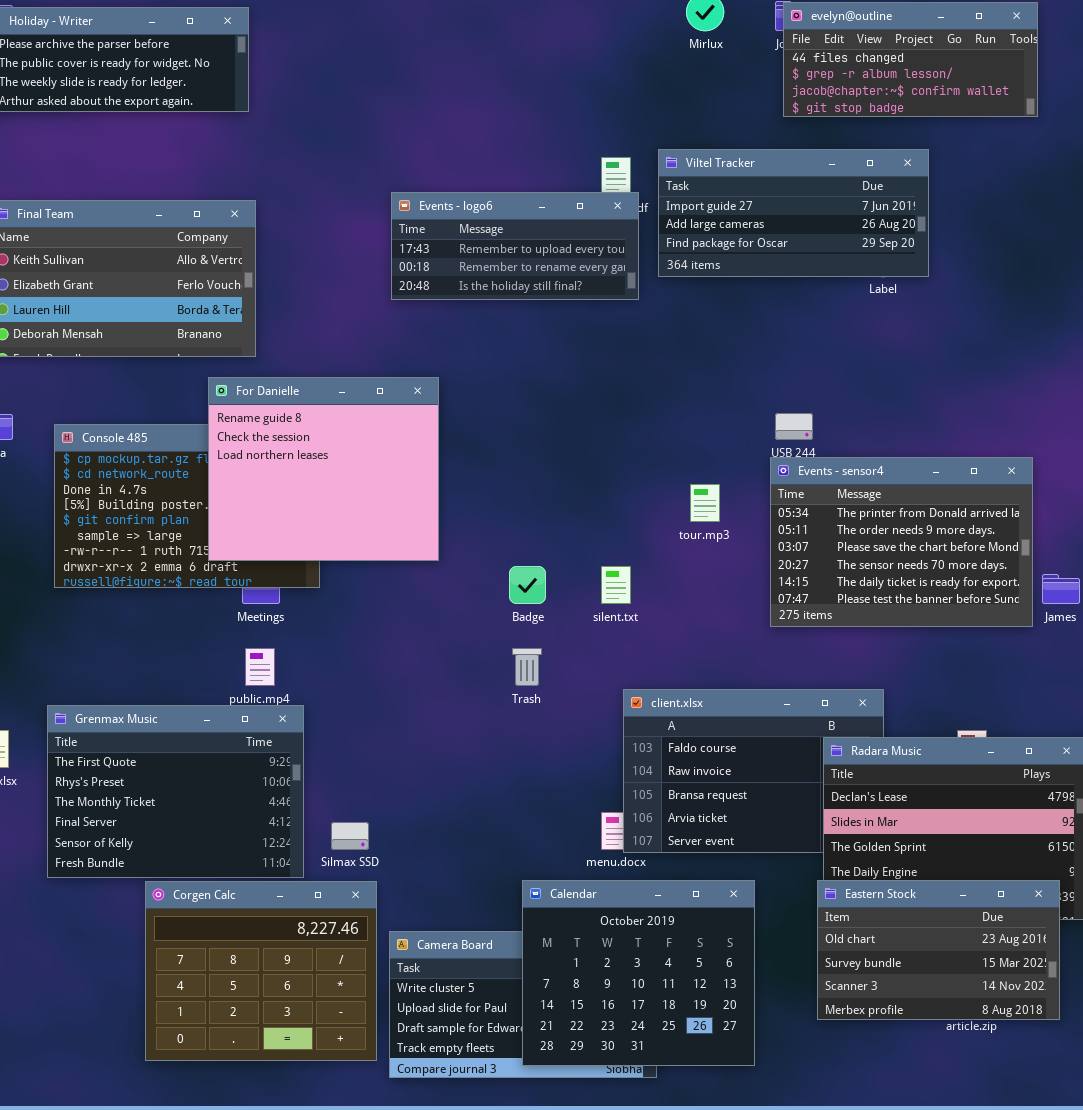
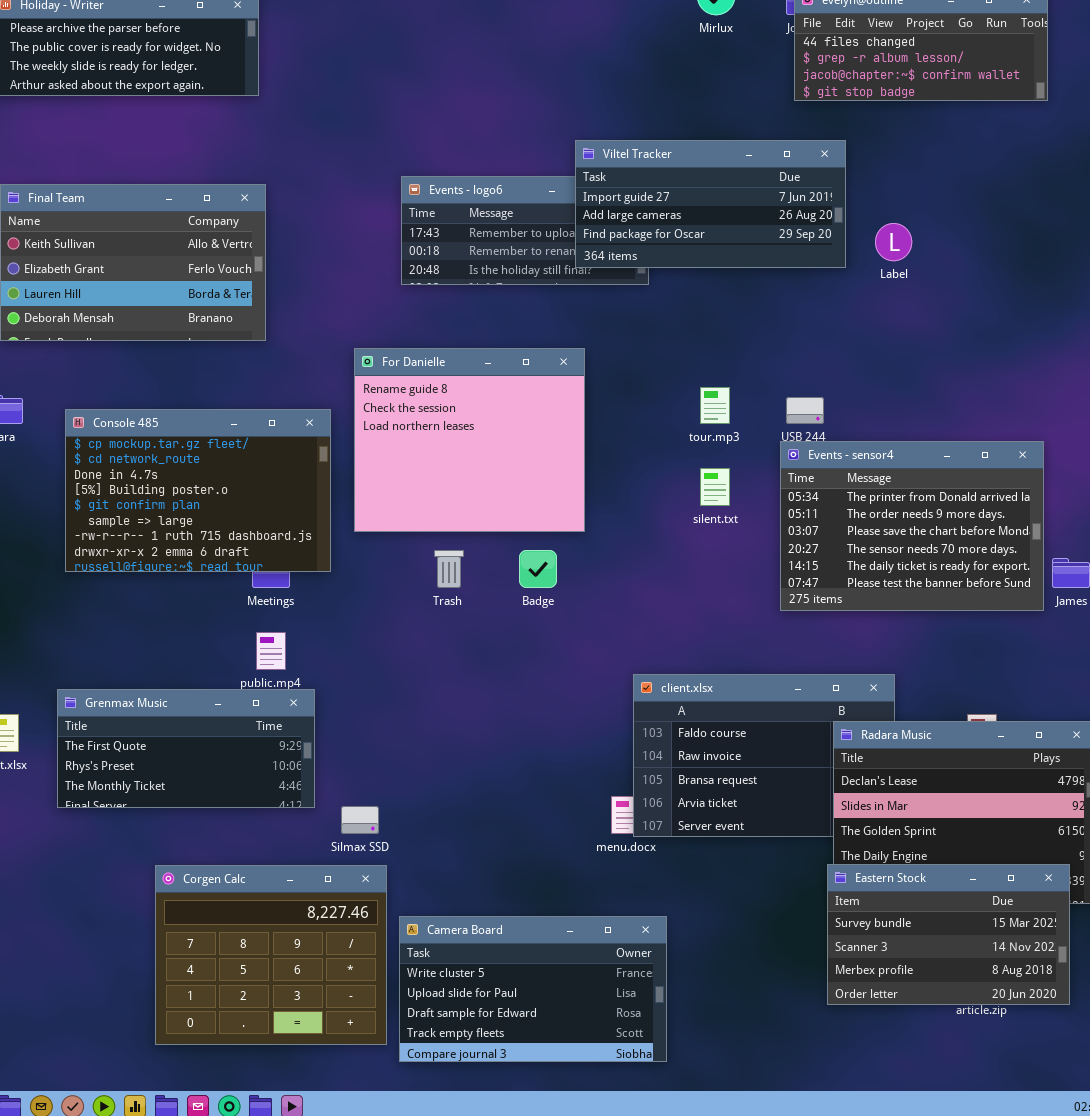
Viltel Tracker: [658,149,929,277] -> [575,140,846,268], moved
For Danielle: [208,377,439,561] -> [354,348,585,532], moved
tour.mp3: [690,484,720,522] -> [700,387,730,424], moved
silent.txt: [601,566,631,604] -> [700,468,730,506], moved
Trash: [512,648,542,686] -> [434,550,464,588], moved
Grenmax Music: [47,705,304,878] -> [57,689,315,808], resized
Eastern Stock: [817,880,1060,1020] -> [827,864,1070,1005], scrolled down 1 row
Calendar: [522,880,755,1066] -> none, closed

